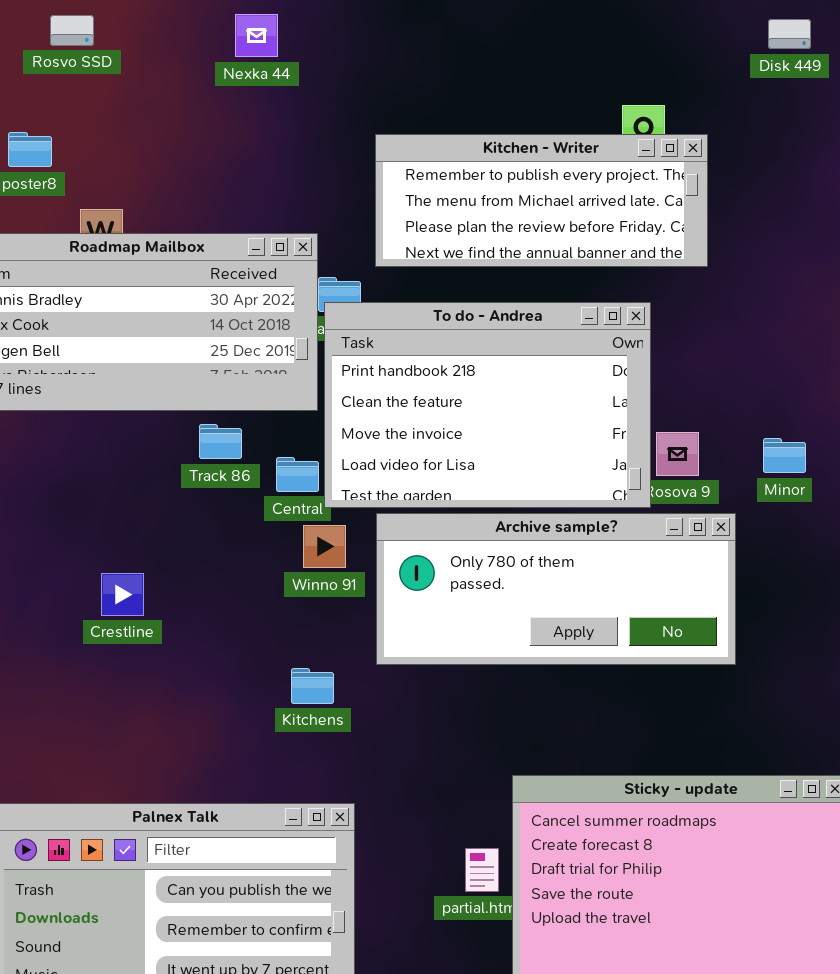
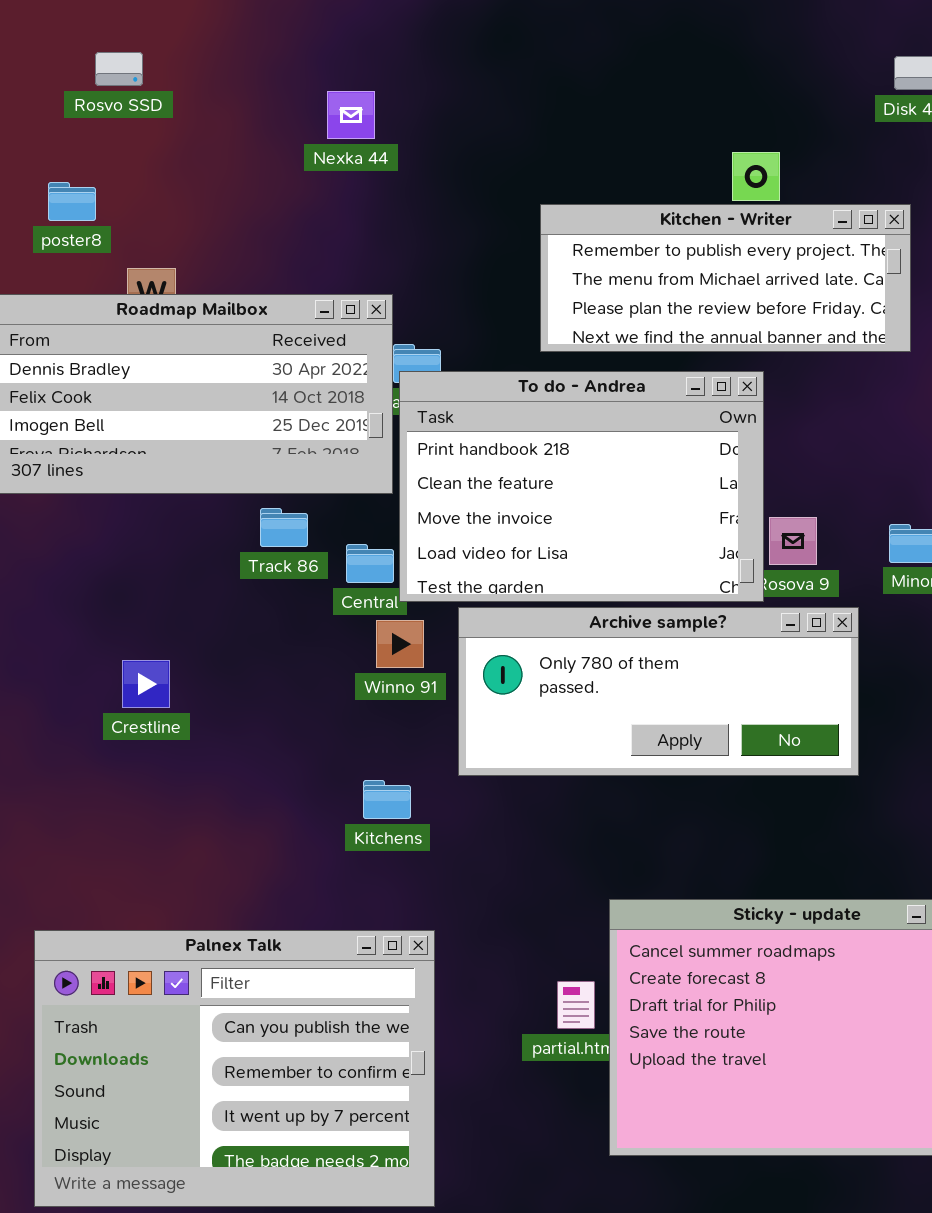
Nexka 44: [235,14,278,57] -> [327,91,375,139], moved
Kitchen - Writer: [375,134,708,267] -> [540,204,911,352], moved
Crestline: [101,573,144,616] -> [122,660,170,708], moved

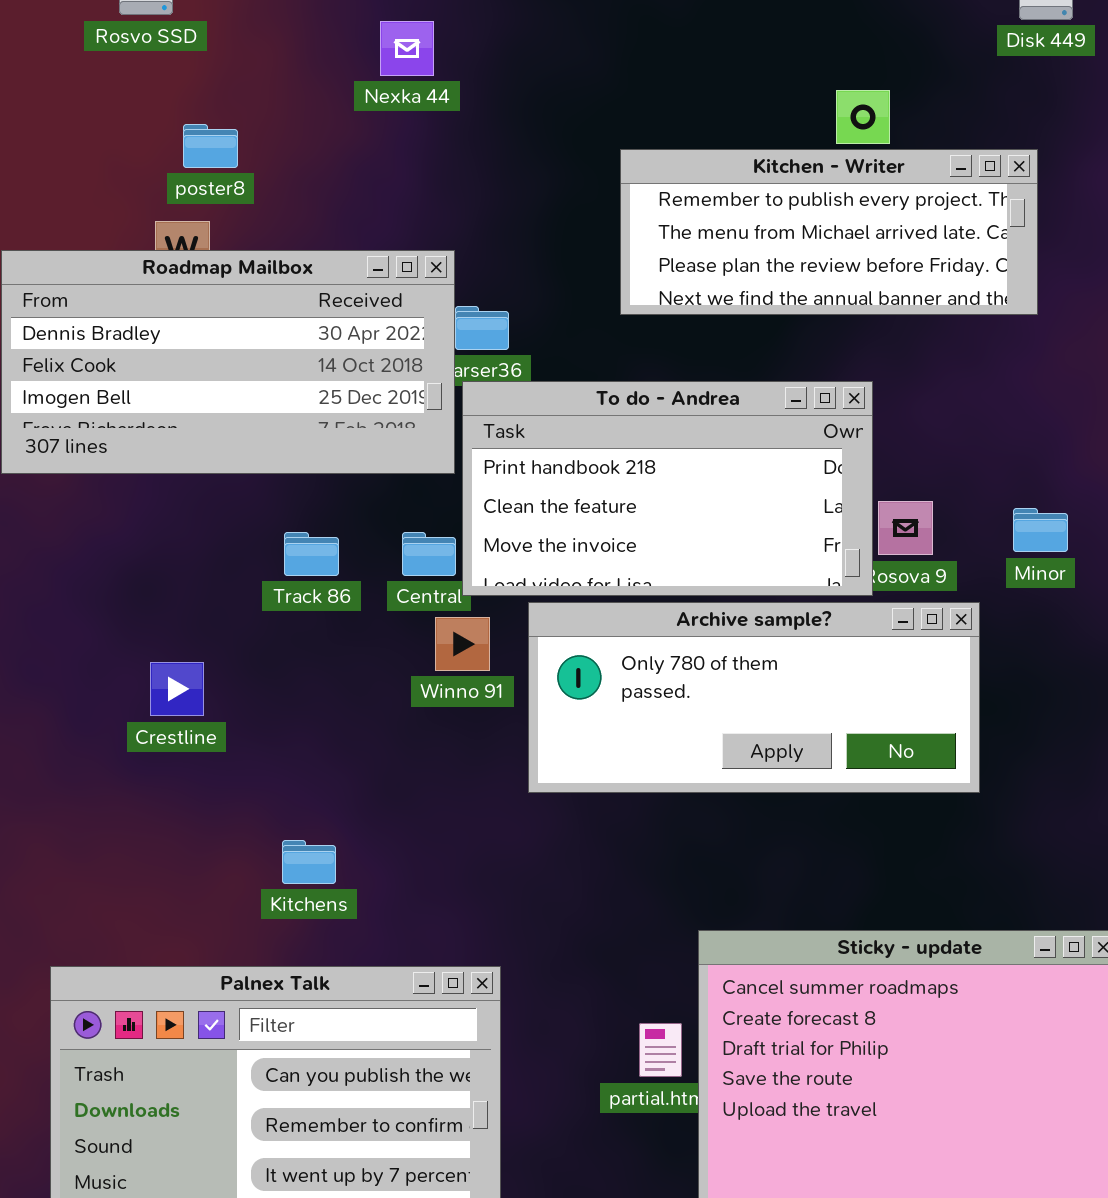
poster8: [48,182,96,221] -> [183,124,238,168], moved
To do - Andrea: [399,371,764,602] -> [462,381,873,596], resized
Track 86: [260,508,308,547] -> [284,532,339,576], moved
Kitchens: [363,780,411,819] -> [282,840,336,884], moved

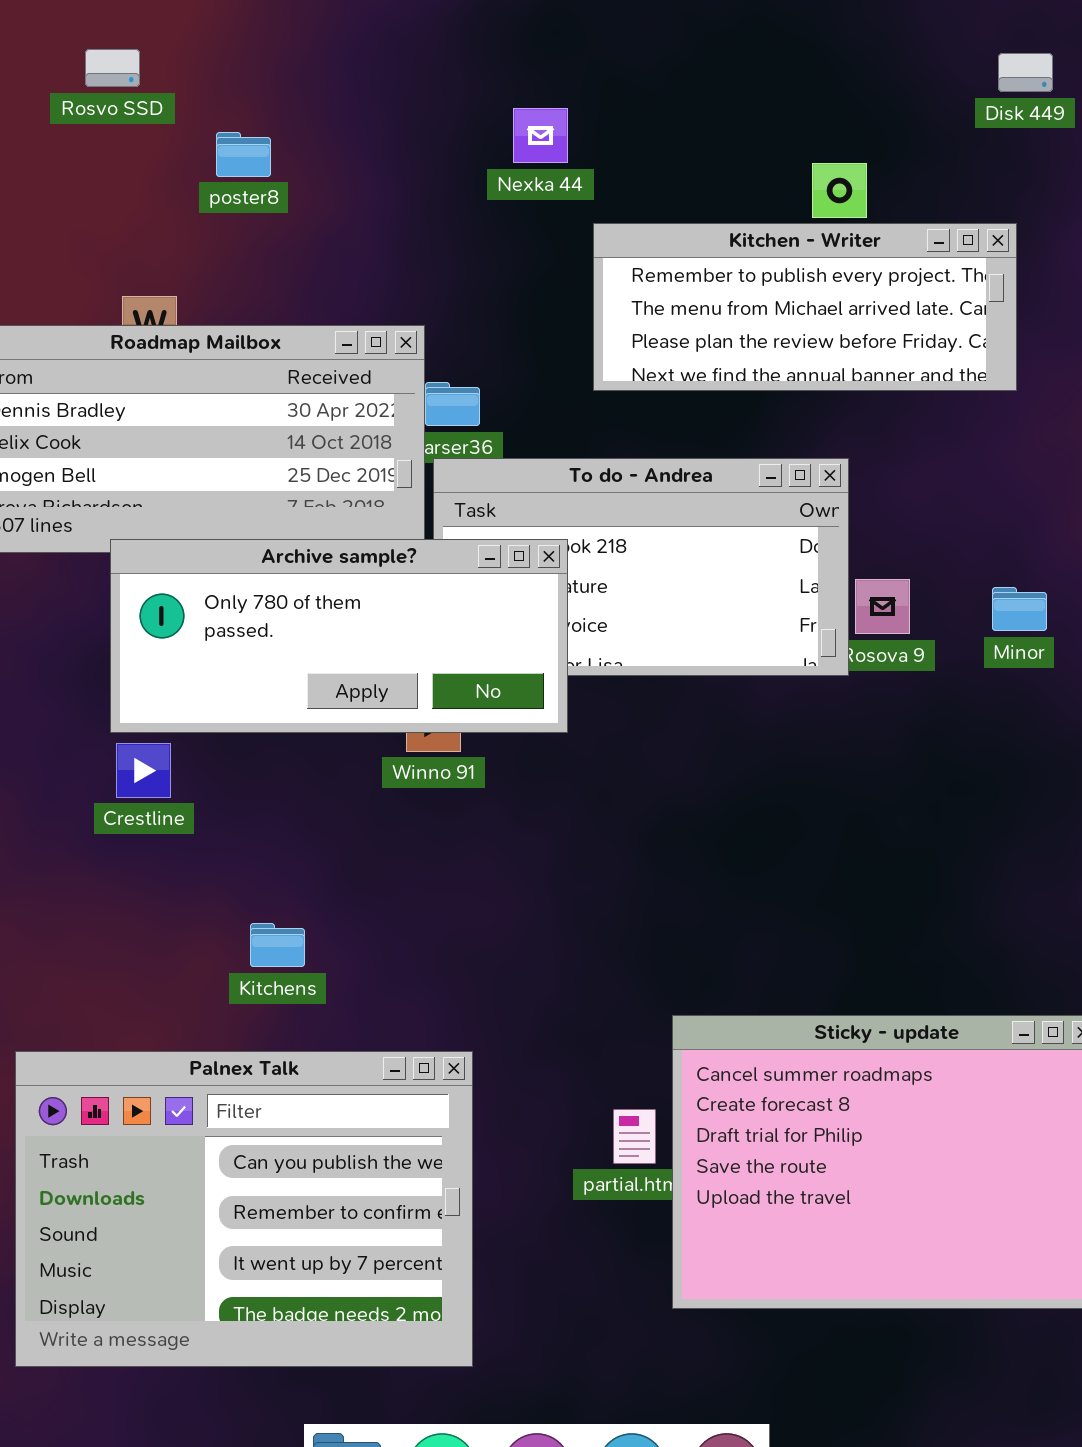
Nexka 44: [380,21,434,76] -> [513,108,568,163], moved
poster8: [183,124,238,168] -> [216,132,271,177], moved
Archive sample?: [528,602,980,793] -> [110,539,568,733], moved

